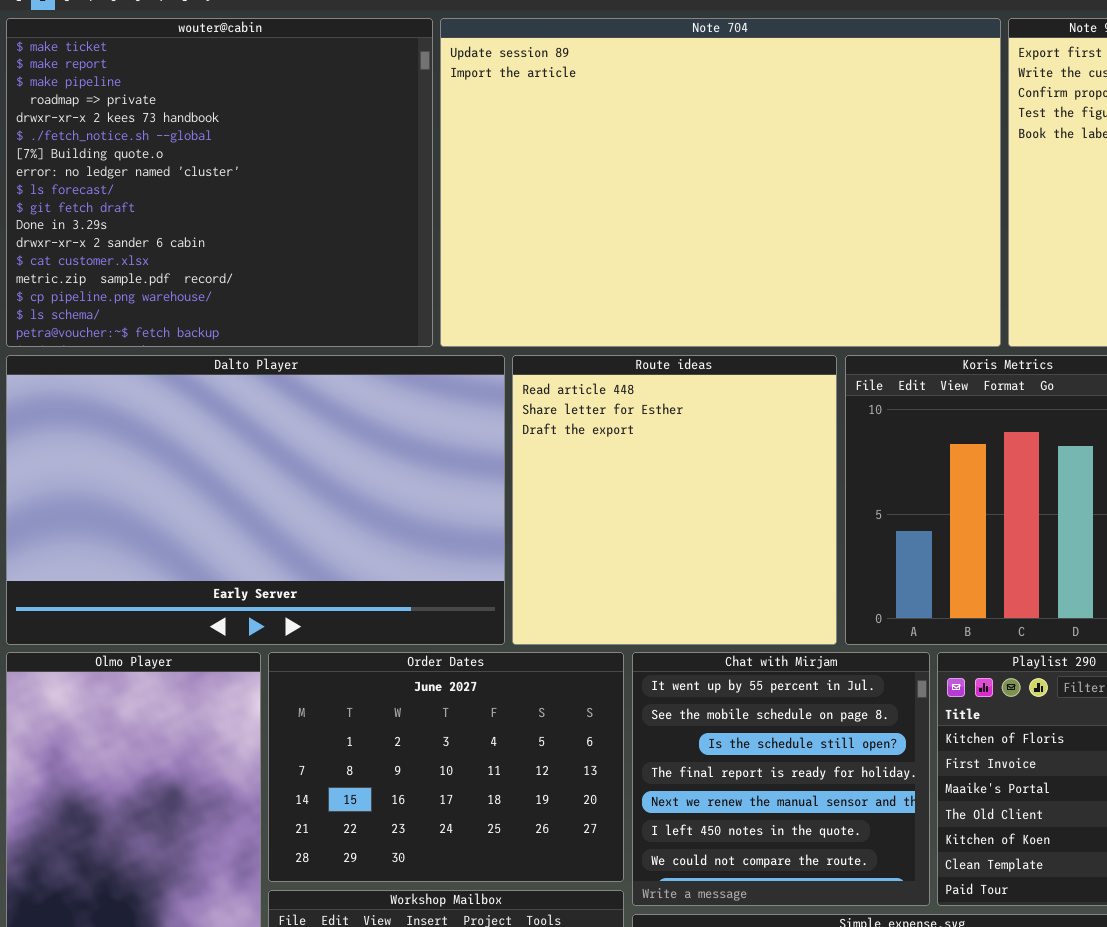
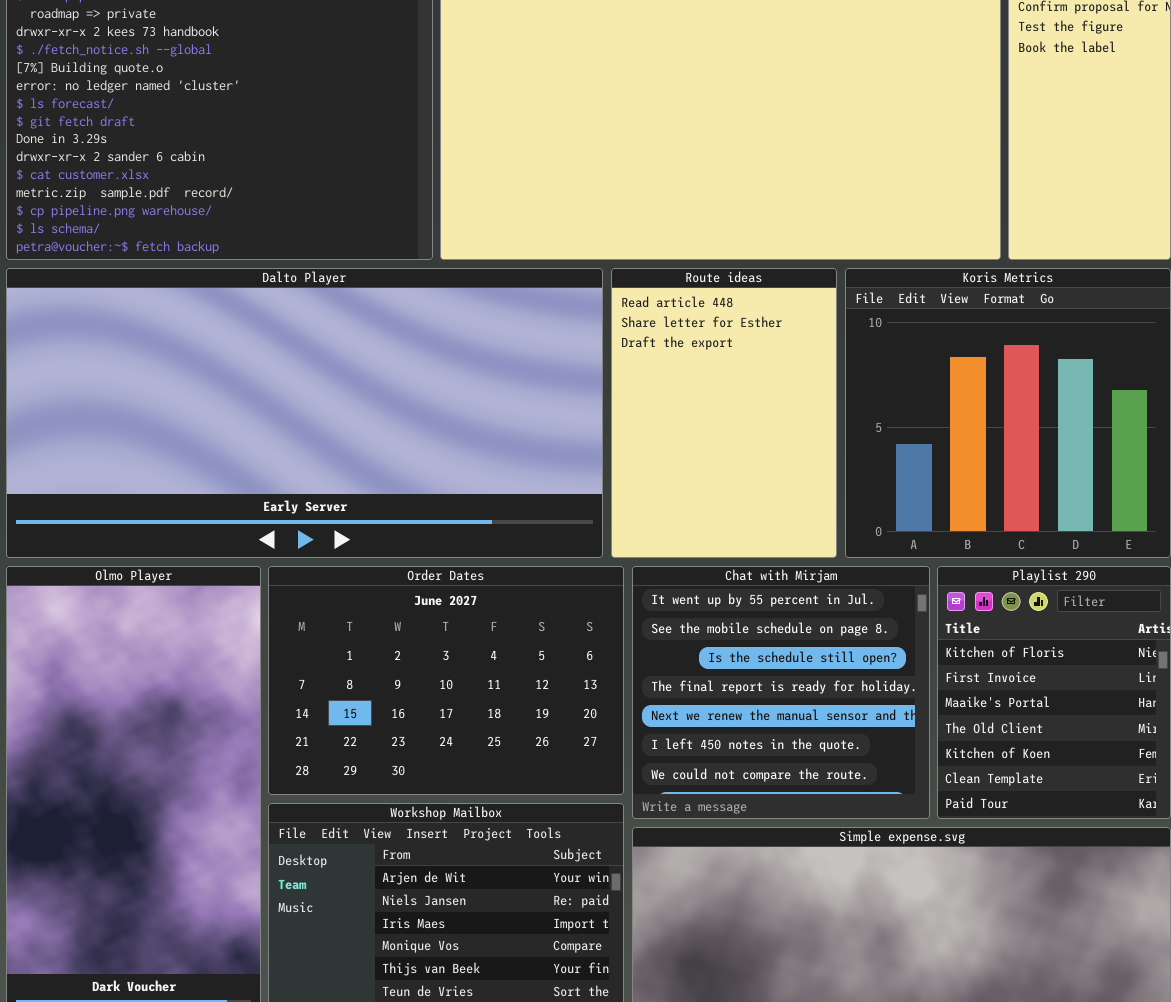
Dalto Player: [6,355,505,645] -> [6,268,603,558], resized
Route ideas: [512,355,837,645] -> [611,268,837,558], resized

